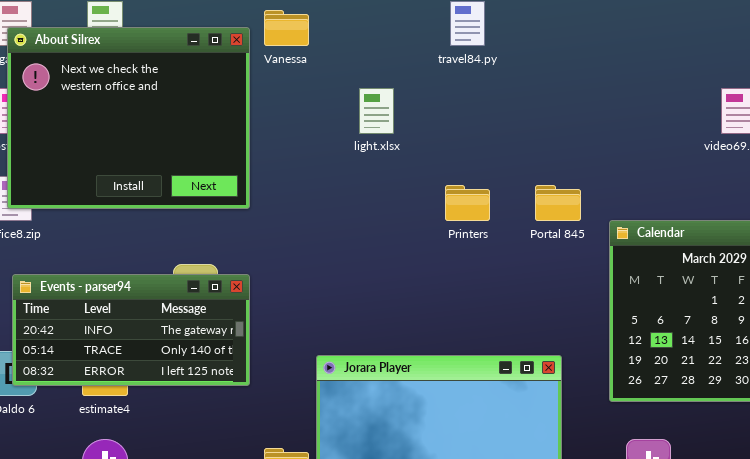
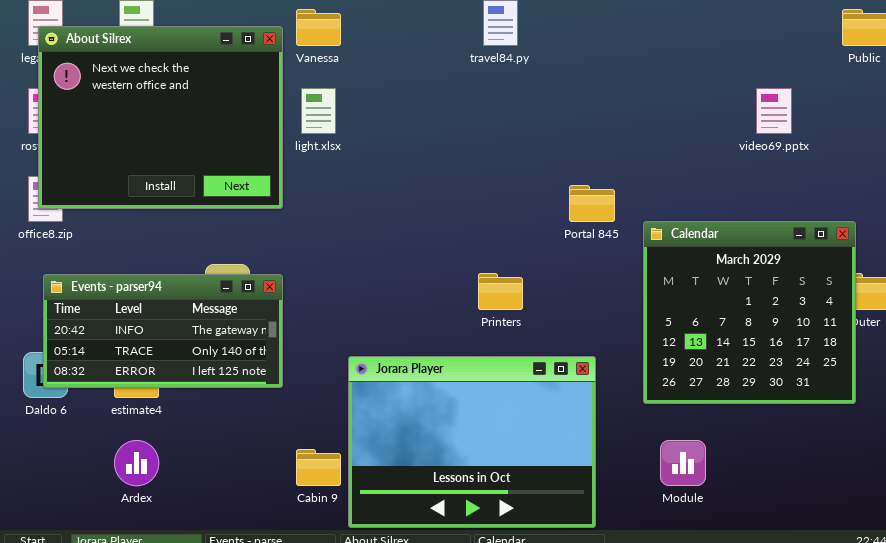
light.xlsx: [359,88,394,134] -> [301,88,336,134], moved
Printers: [445,185,490,221] -> [478,273,523,310], moved

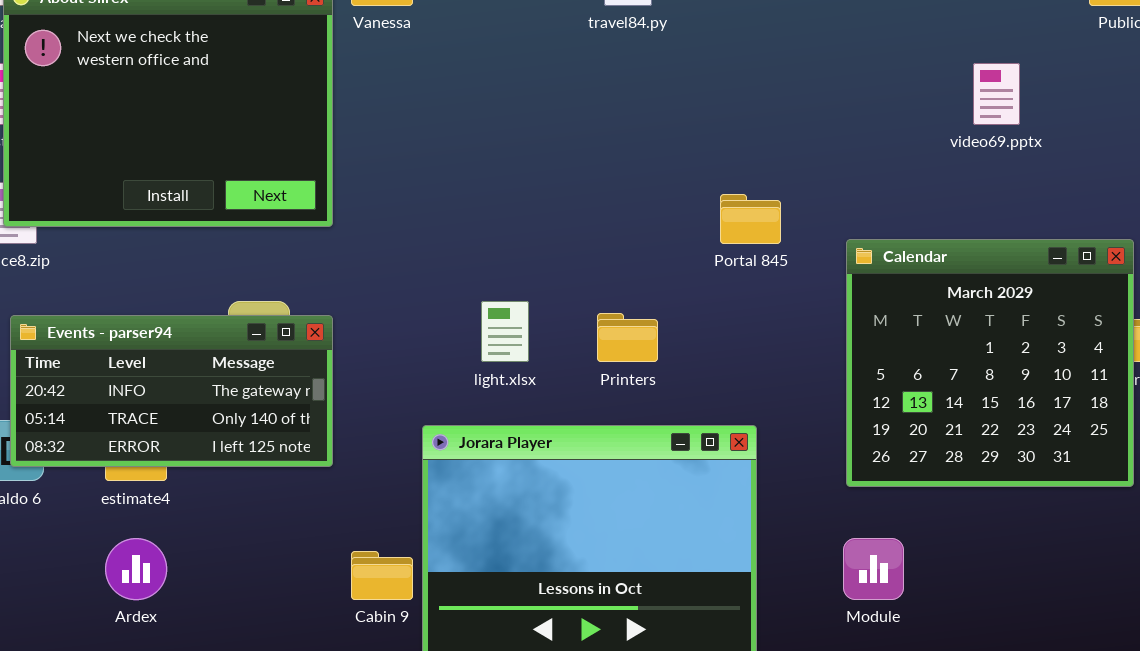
light.xlsx: [301,88,336,134] -> [481,301,529,362], moved
Calendar: [643,221,856,404] -> [846,239,1134,487], moved

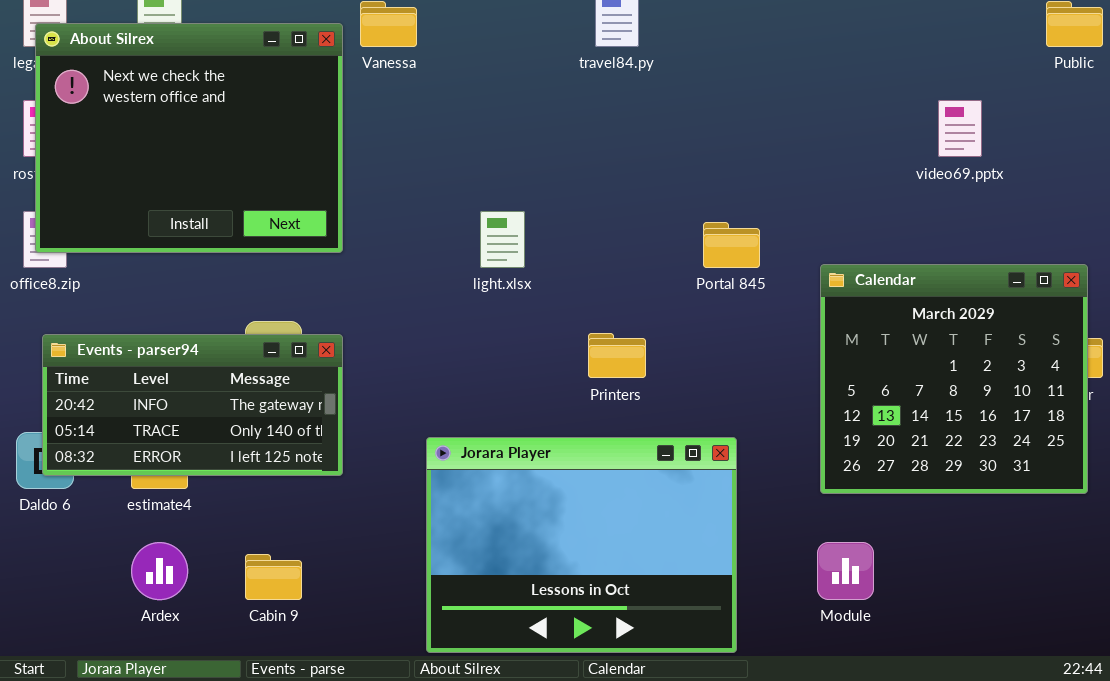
light.xlsx: [481,301,529,362] -> [480,211,525,268], moved
Cabin 9: [351,551,413,600] -> [245,554,302,600], moved

